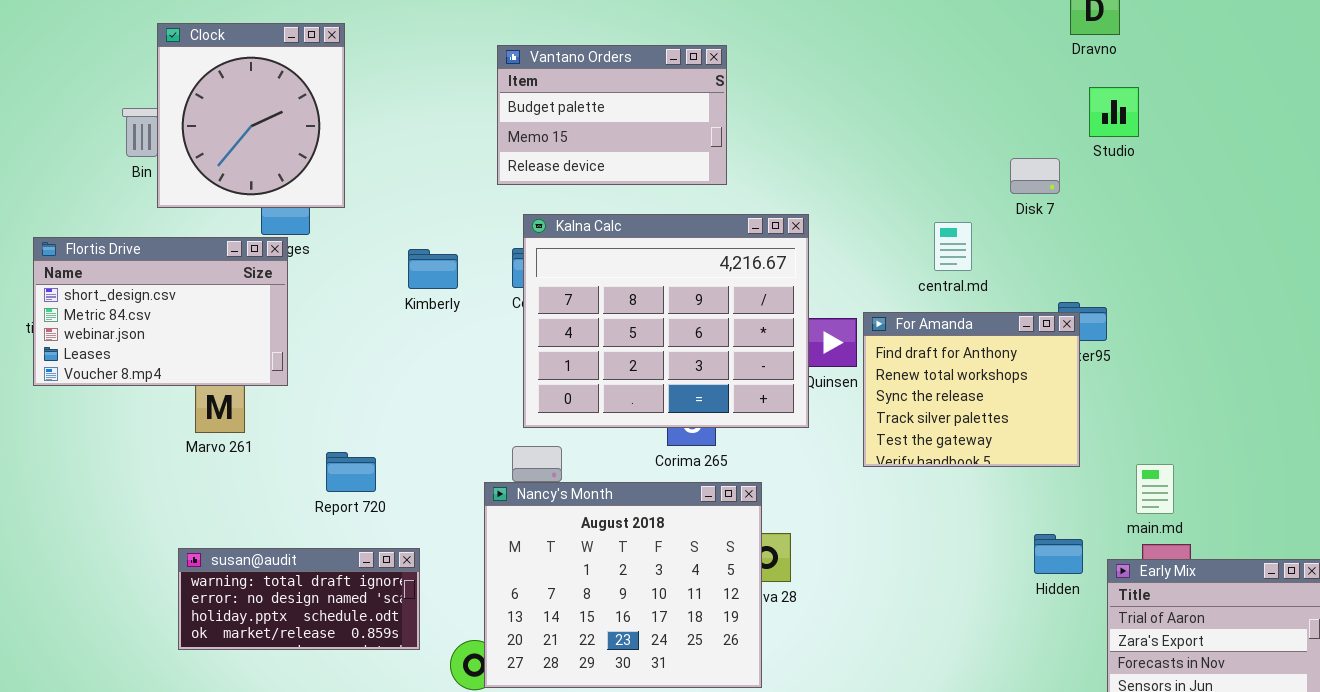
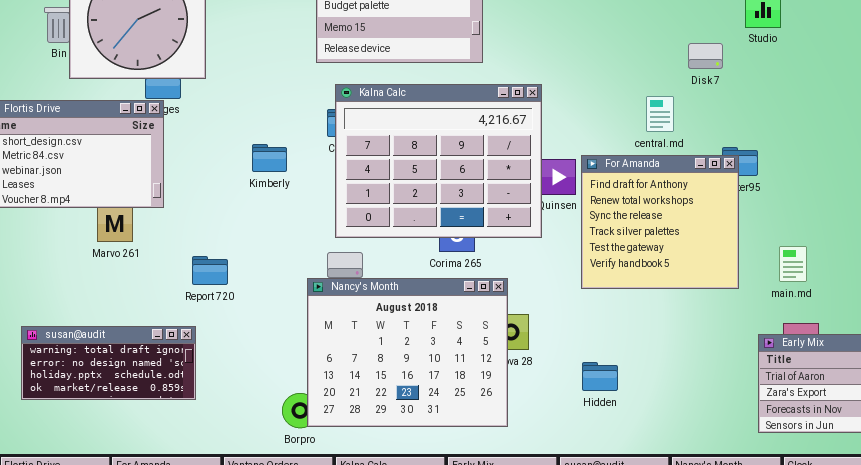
central.md: [934,222,972,271] -> [646,96,674,132], moved
Kimberly: [408,249,458,289] -> [252,144,287,172], moved
For Amanda: [863,312,1080,467] -> [581,155,739,289], resized
main.md: [1136,464,1174,514] -> [779,246,807,282], moved
Hidden: [1034,534,1083,574] -> [582,362,618,391], moved
susan@audit: [178,548,420,650] -> [21,326,196,400], moved

